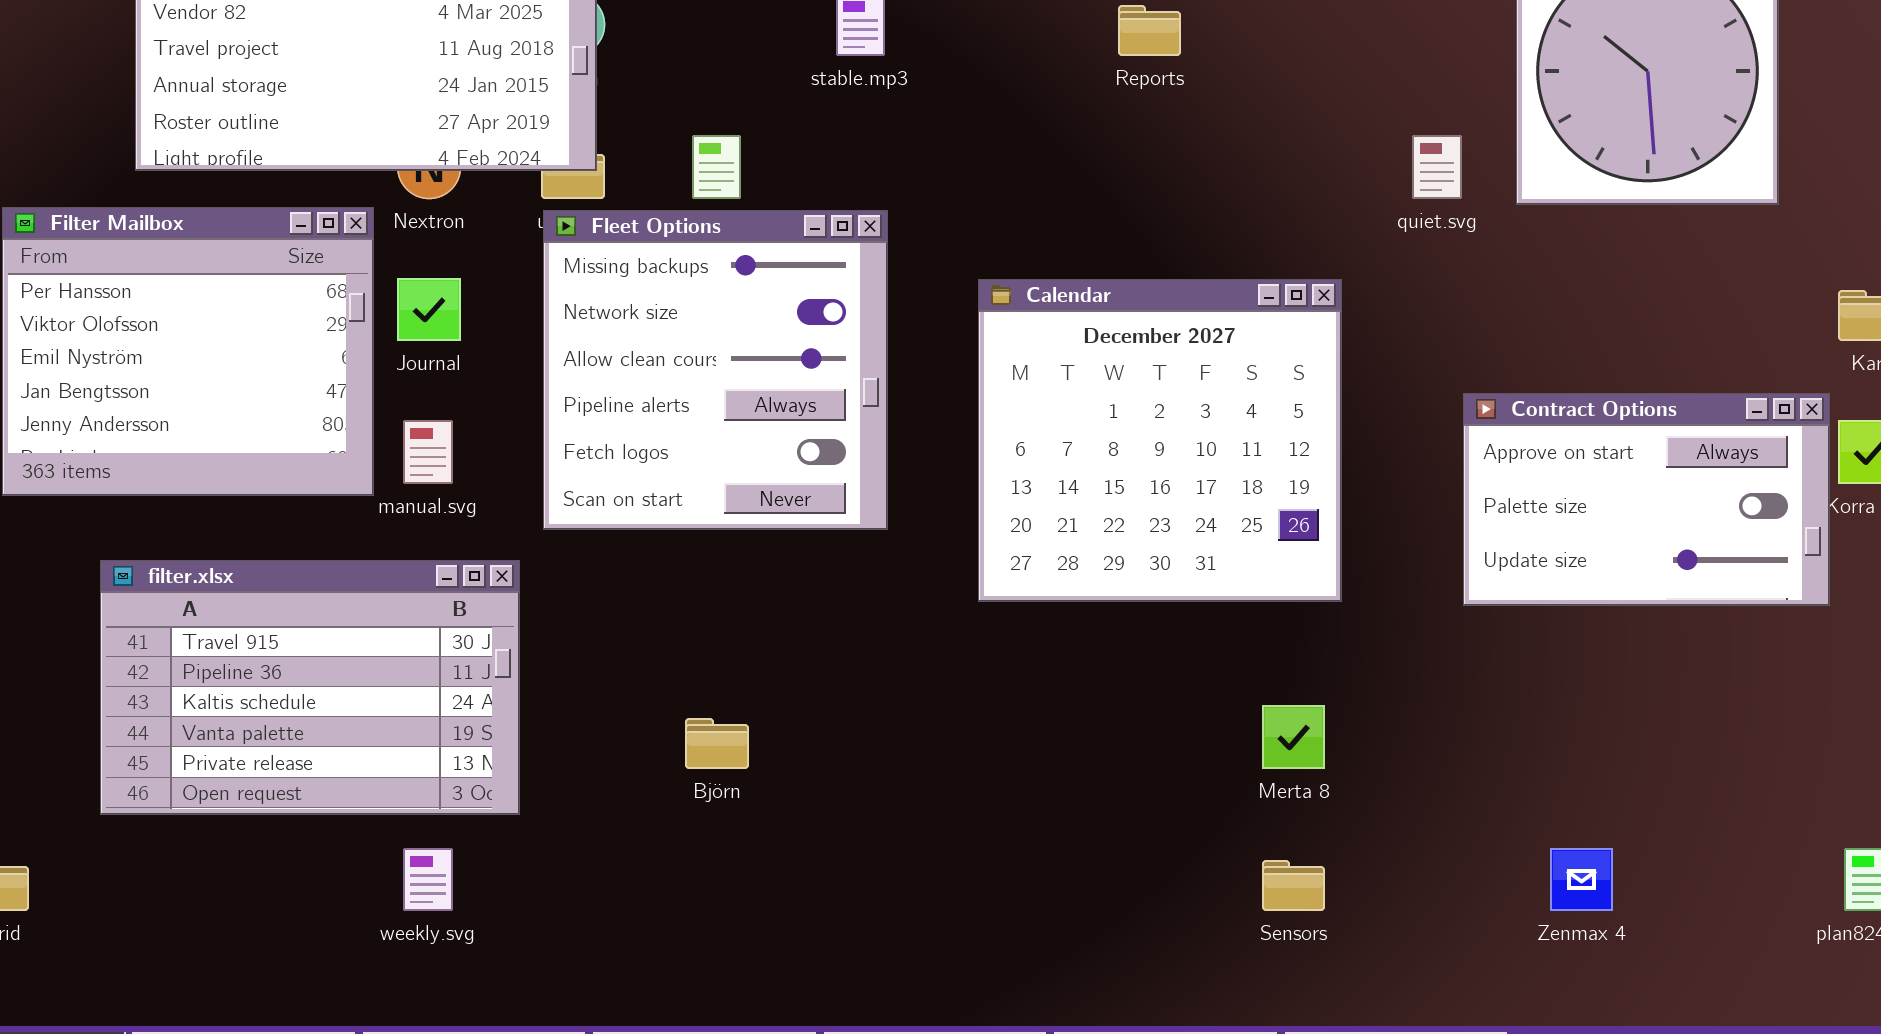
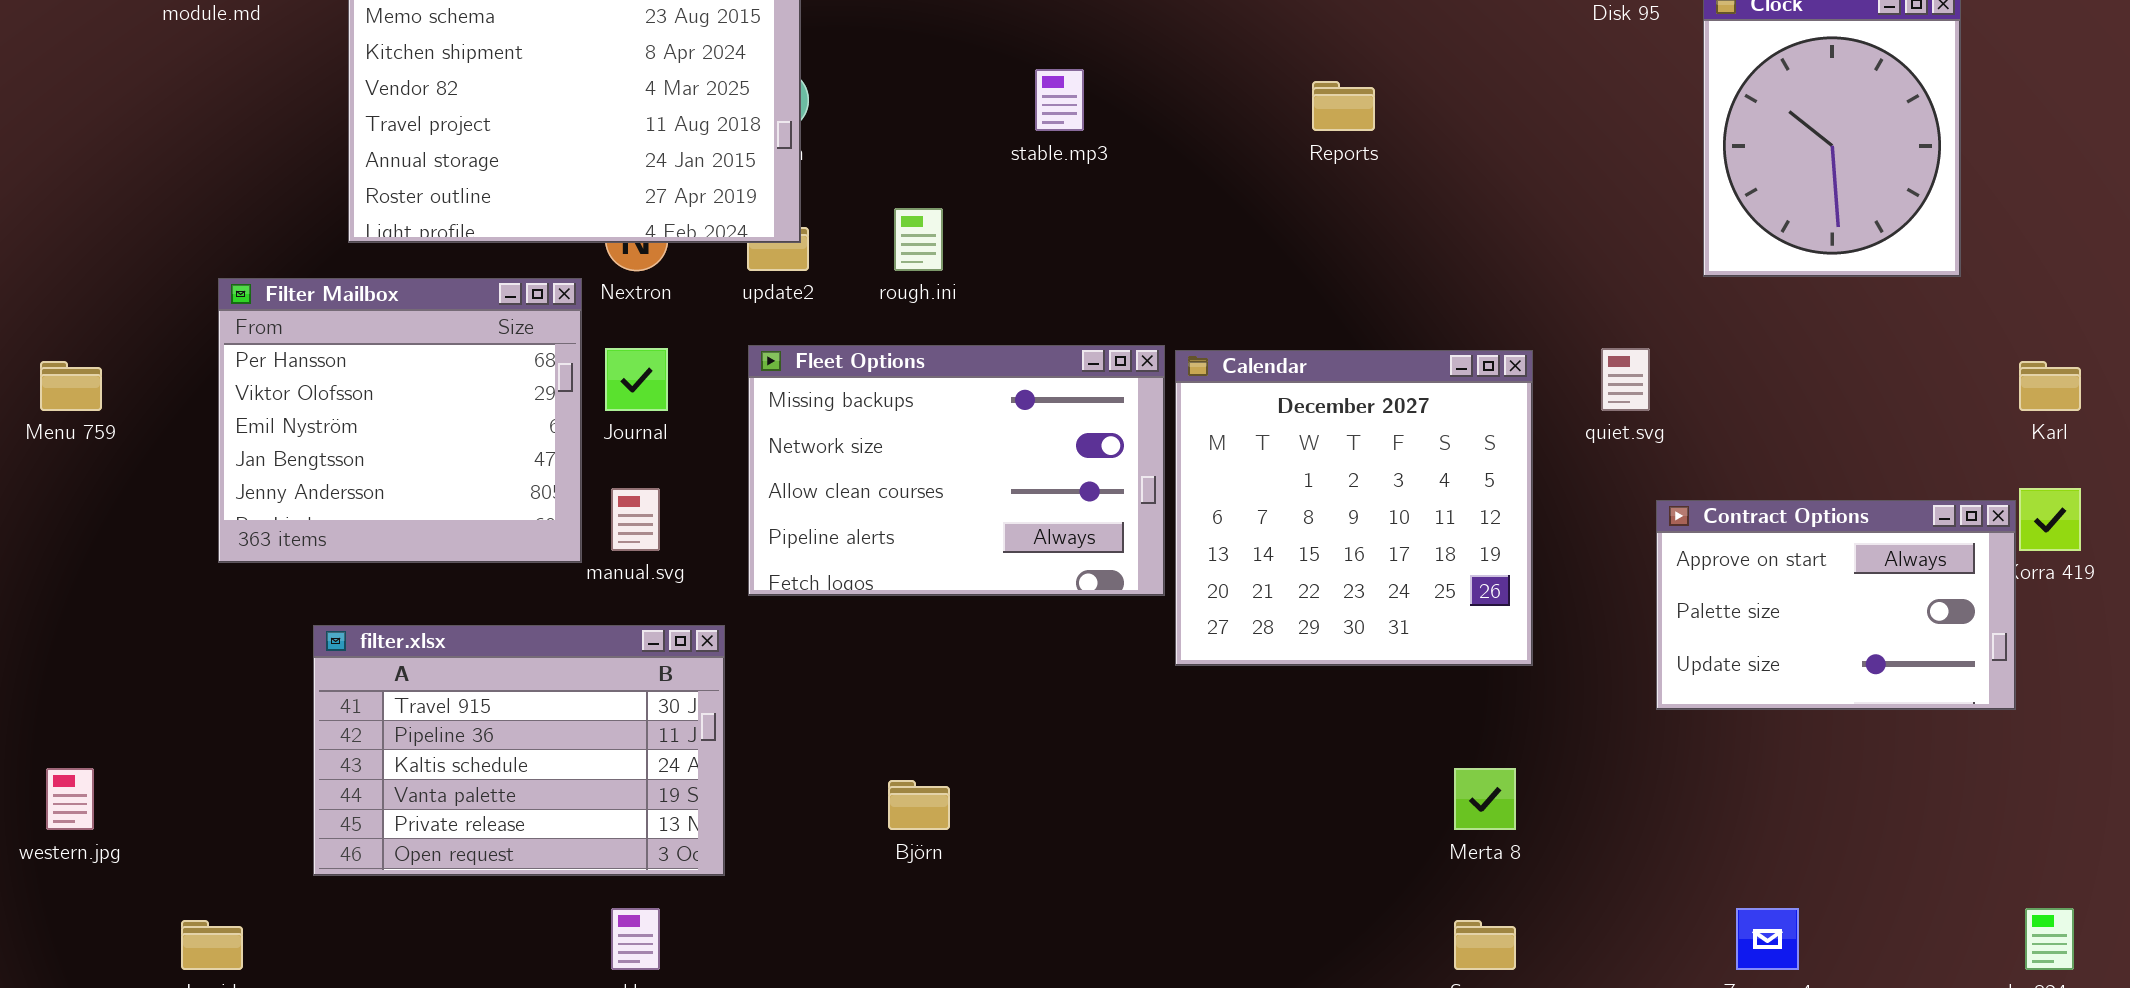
quiet.svg: [1412,135,1462,199] -> [1601,348,1650,411], moved
Fleet Options: [543,210,888,530] -> [748,345,1165,596], resized
Contract Options: [1463,393,1830,606] -> [1656,500,2016,710], moved

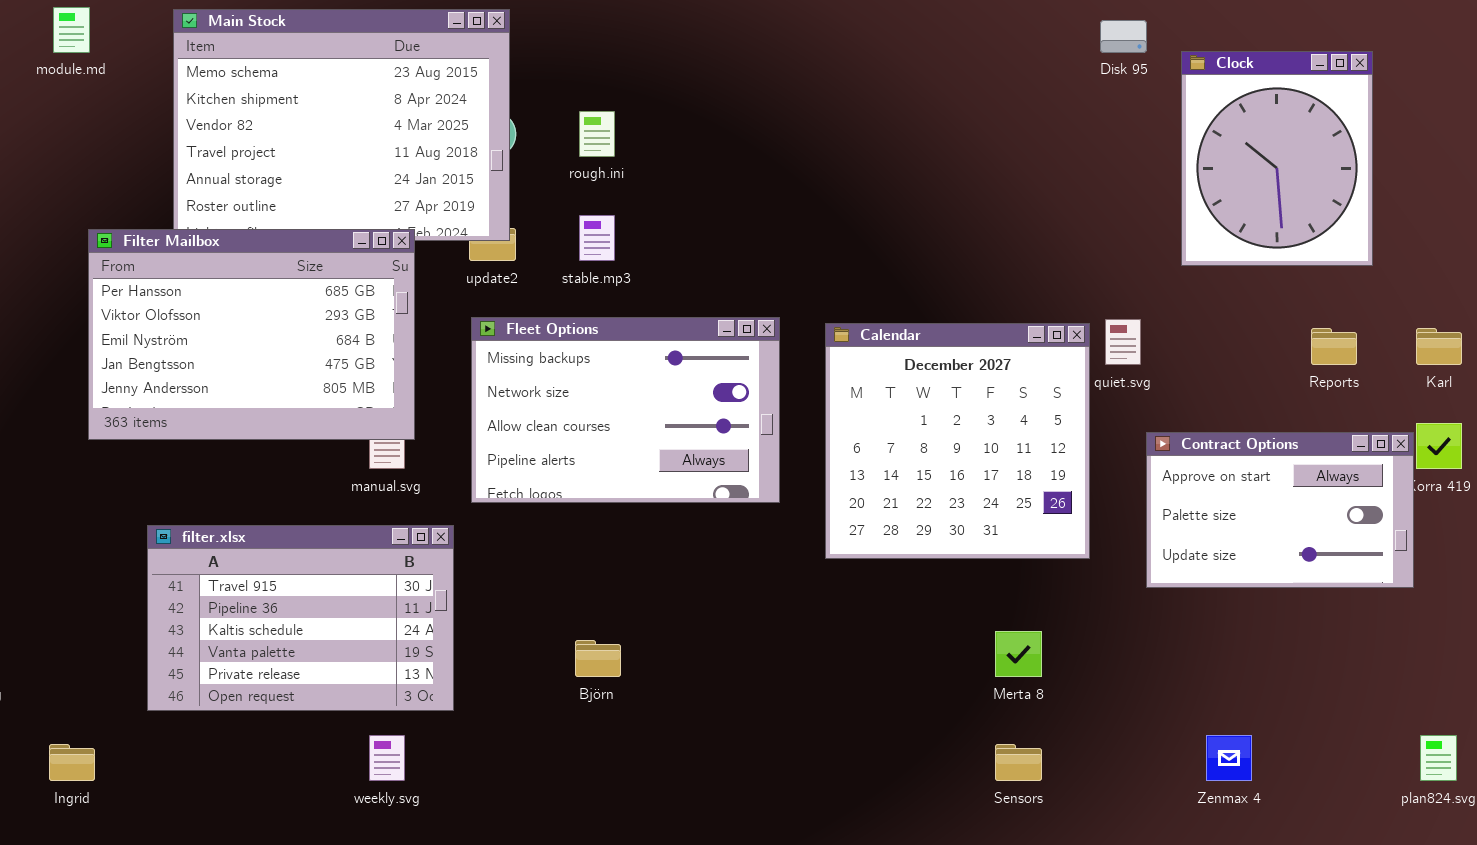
stable.mp3: [1035,69,1084,131] -> [579,215,615,261], moved
Reports: [1312,81,1375,131] -> [1311,328,1357,365], moved
rough.ini: [894,208,943,271] -> [579,111,615,157], moved
Filter Mailbox: [218,278,582,563] -> [88,229,415,440], moved, resized
Calendar: [1175,350,1533,666] -> [825,323,1090,559], moved

